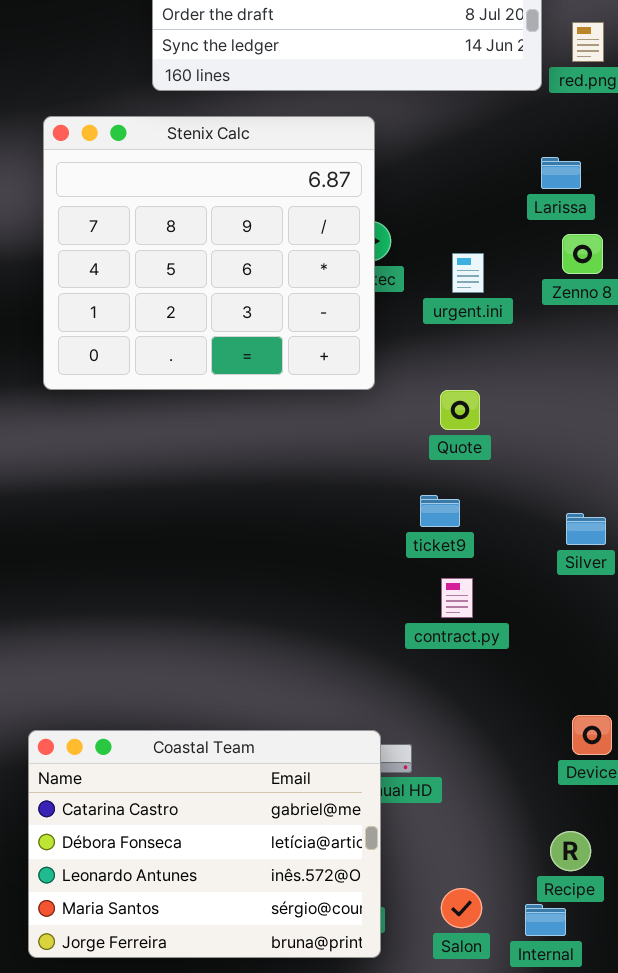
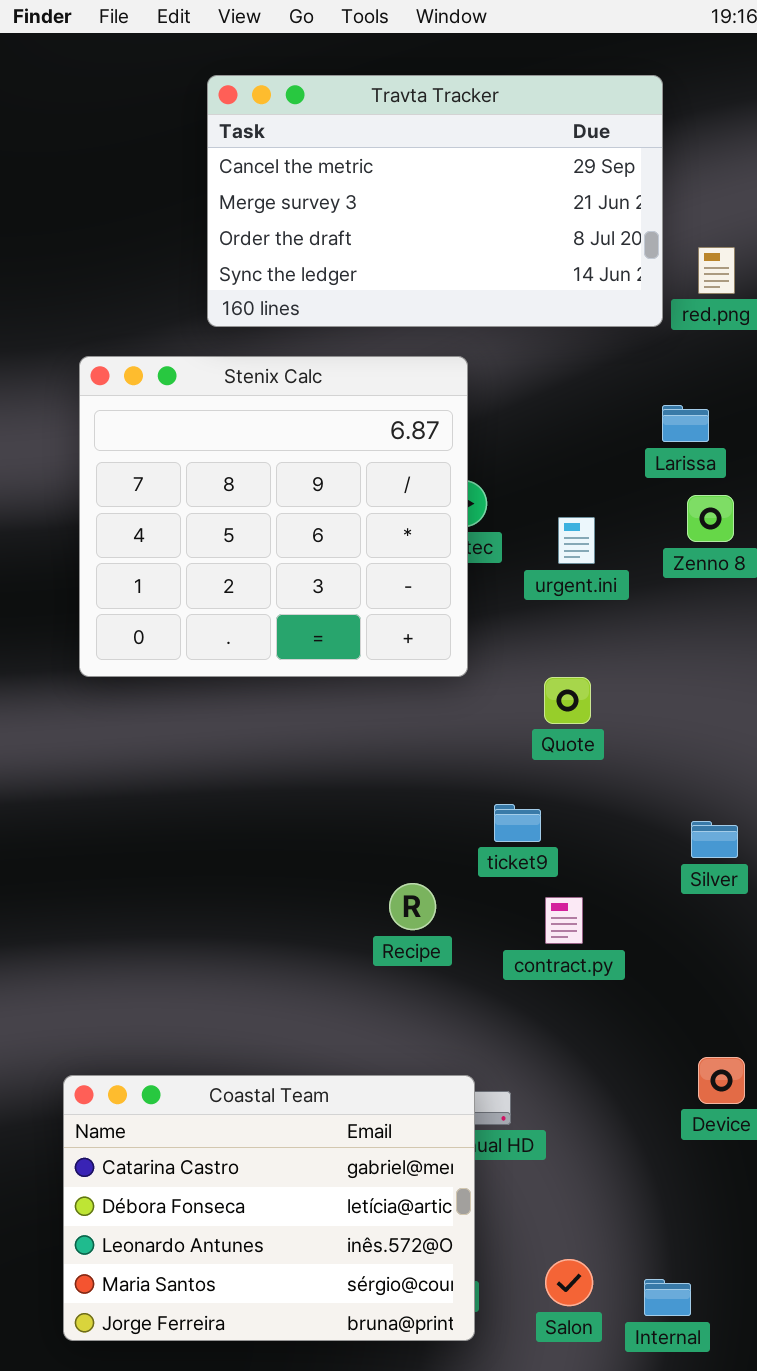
ticket9: [420,495,460,527] -> [494,804,541,842], moved
Recipe: [550,831,591,871] -> [389,883,436,930], moved

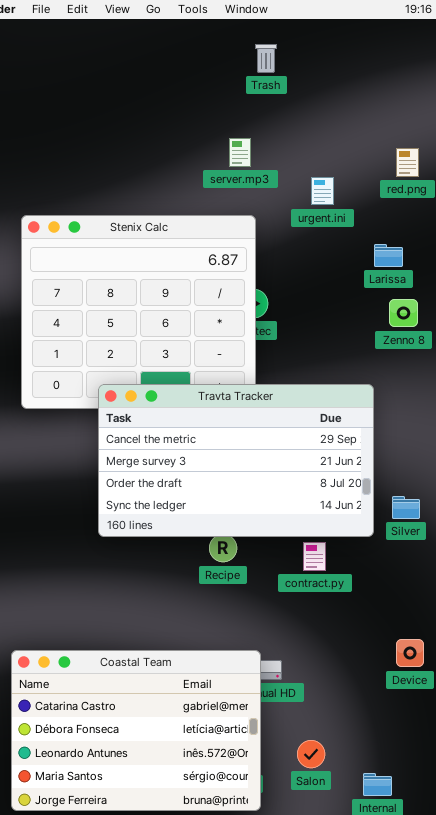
Travta Tracker: [207,75,663,327] -> [98,384,374,537], moved
urgent.ini: [558,517,595,564] -> [311,177,334,205], moved
Salon: [545,1259,593,1306] -> [297,740,325,768], moved

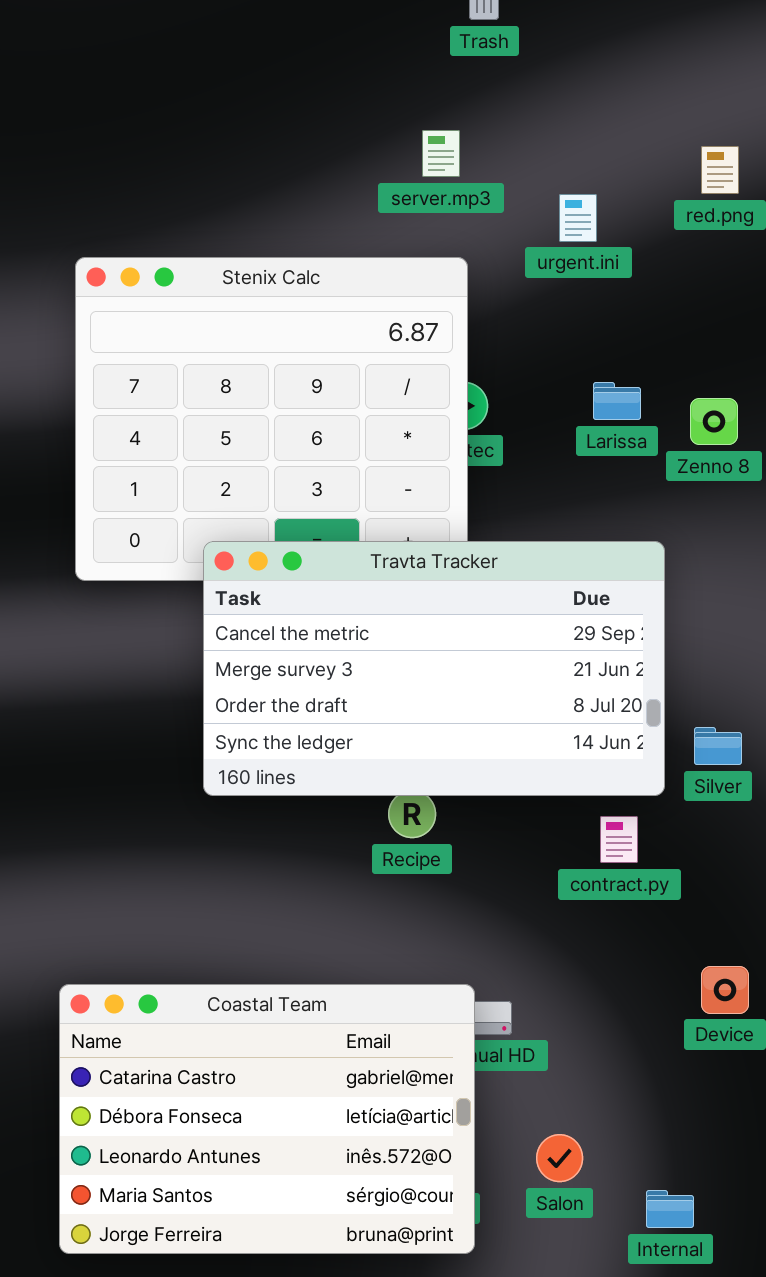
Larissa: [374,244,403,267] -> [593,382,641,420], moved
contract.py: [303,542,326,571] -> [600,816,638,863], moved

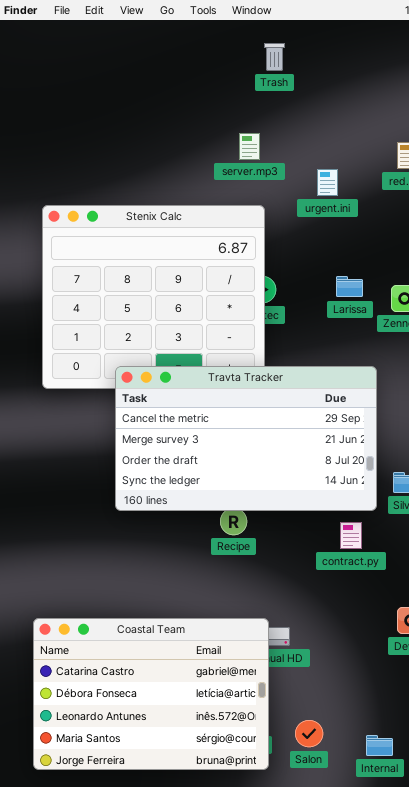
Salon: [536,1134,583,1182] -> [295,720,323,747], moved

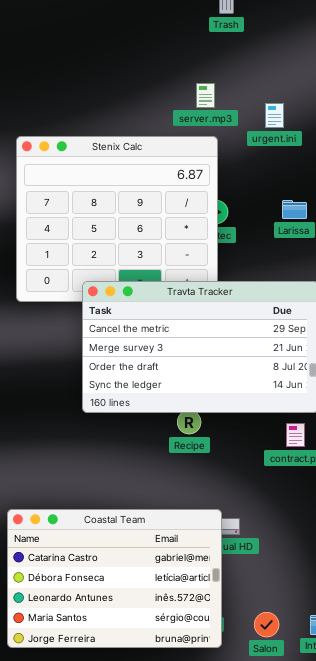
server.mp3: [239,133,260,160] -> [196,83,215,108], moved
Salon: [295,720,323,747] -> [254,612,279,637], moved

